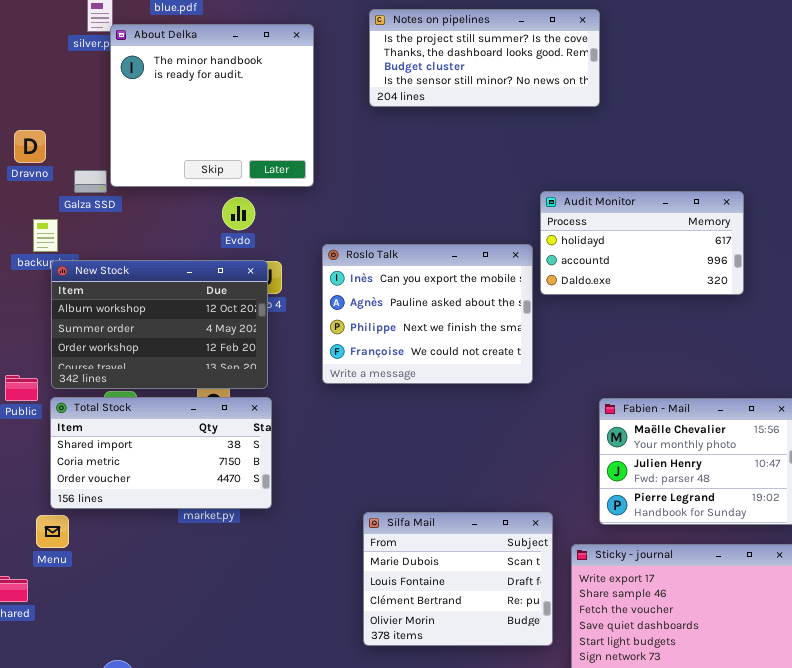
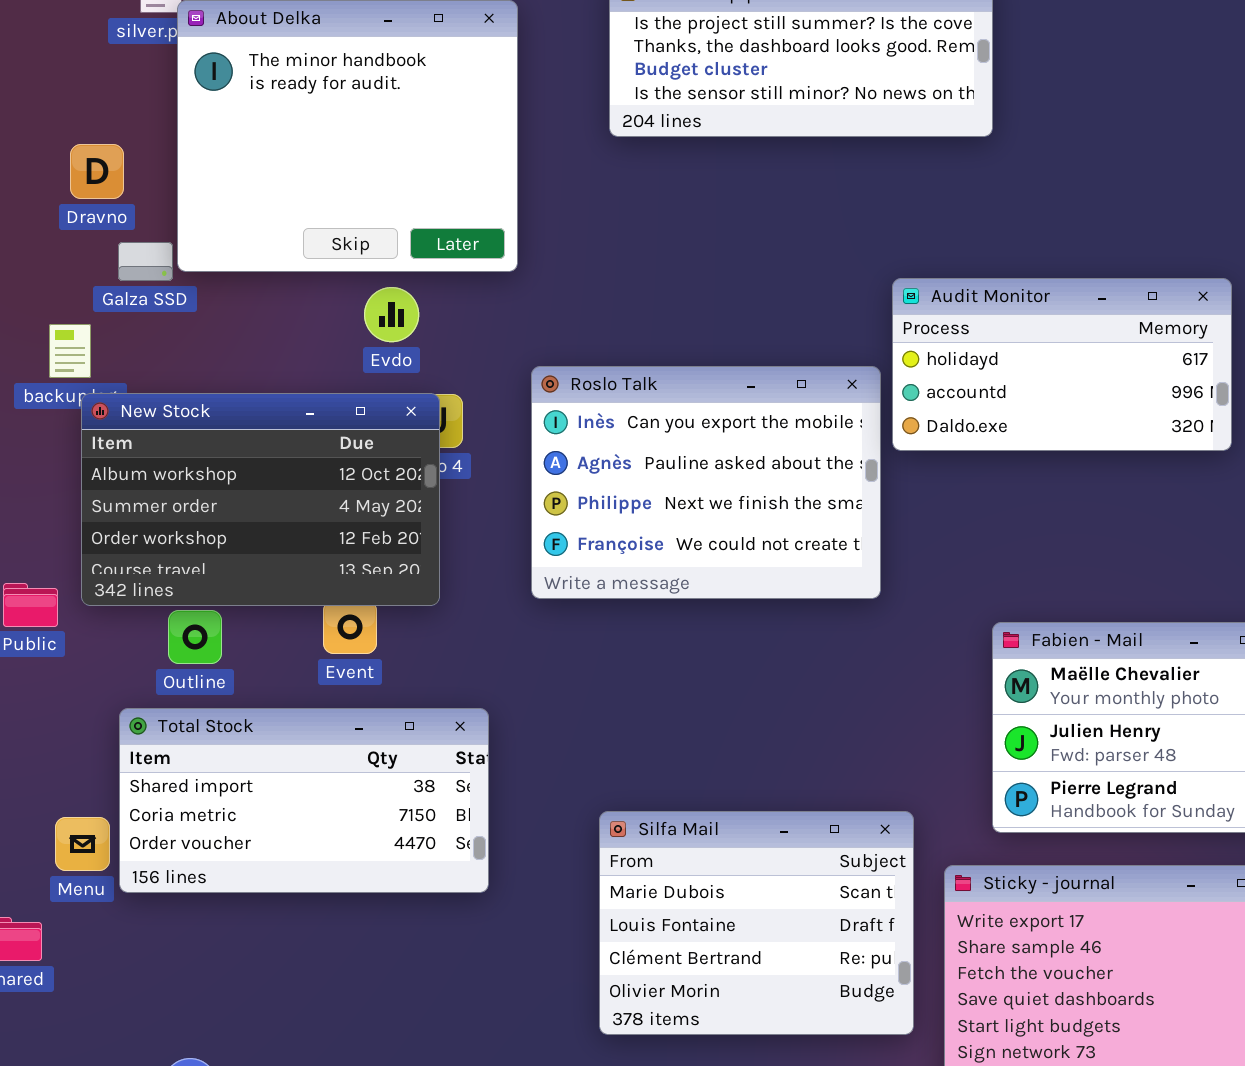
Dravno: [14,130,46,163] -> [70,144,124,199], moved
Total Stock: [50,397,272,509] -> [119,708,489,893], moved

